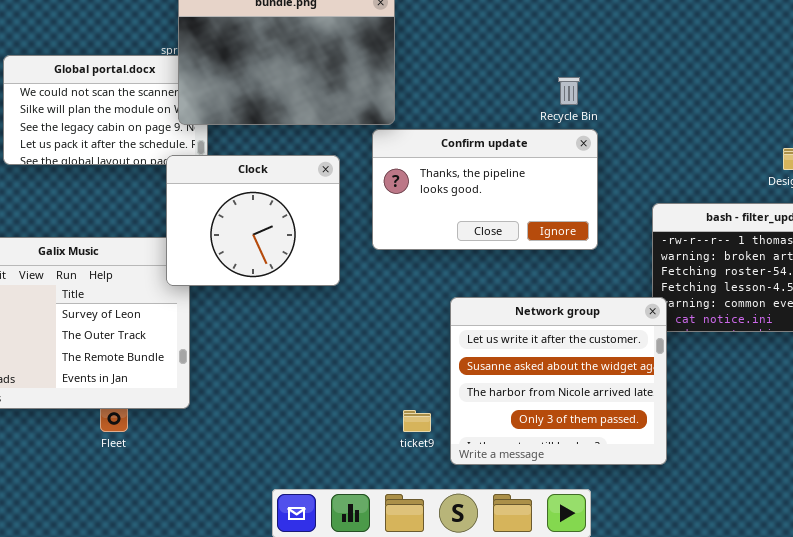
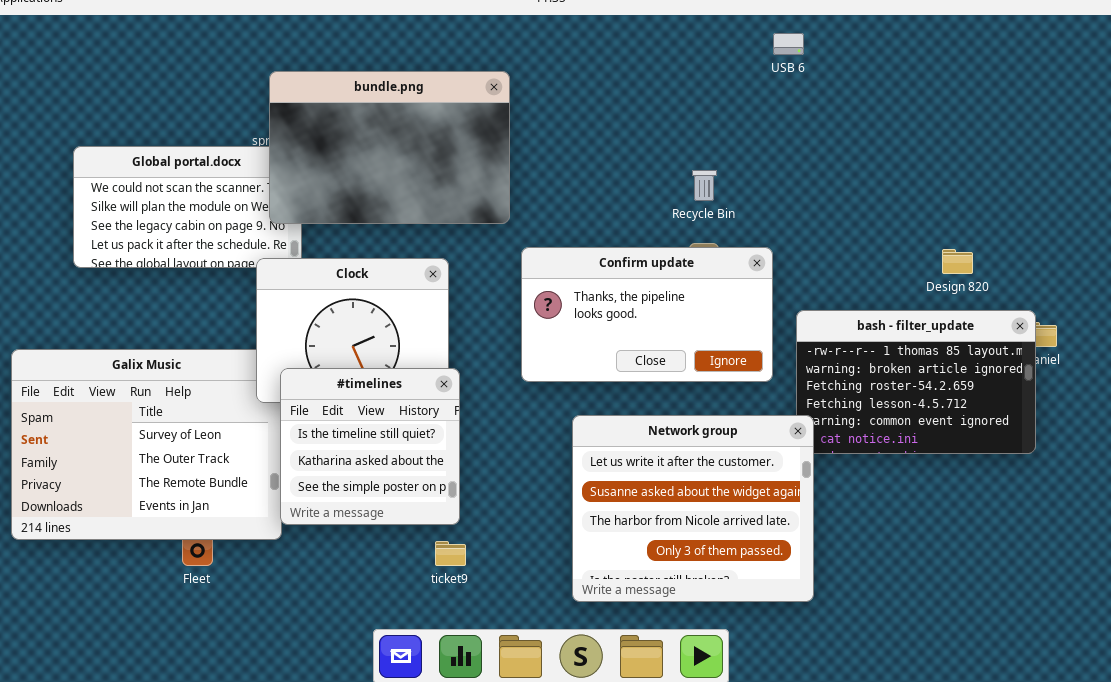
Confirm update: [372,129,598,250] -> [521,247,773,382], moved
#timelines: none -> [280,368,460,525], opened
ticket9: [403,410,431,432] -> [435,541,466,566], moved

